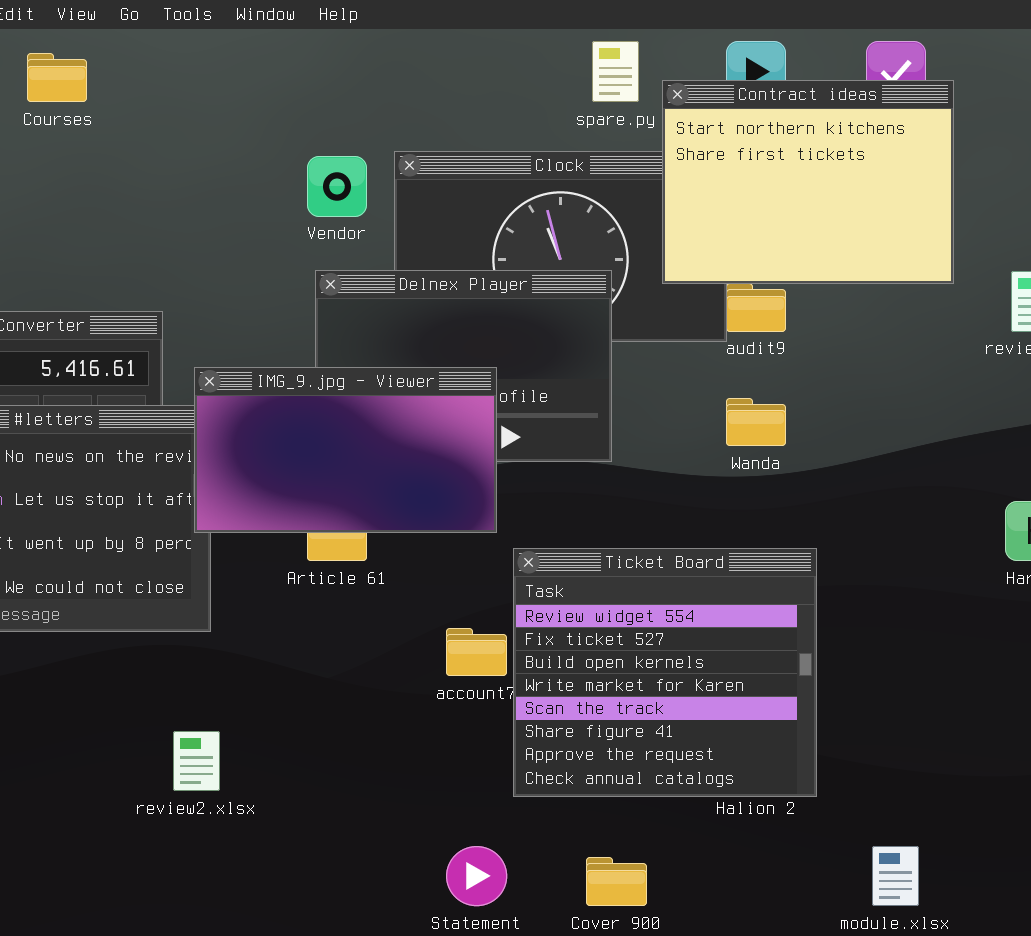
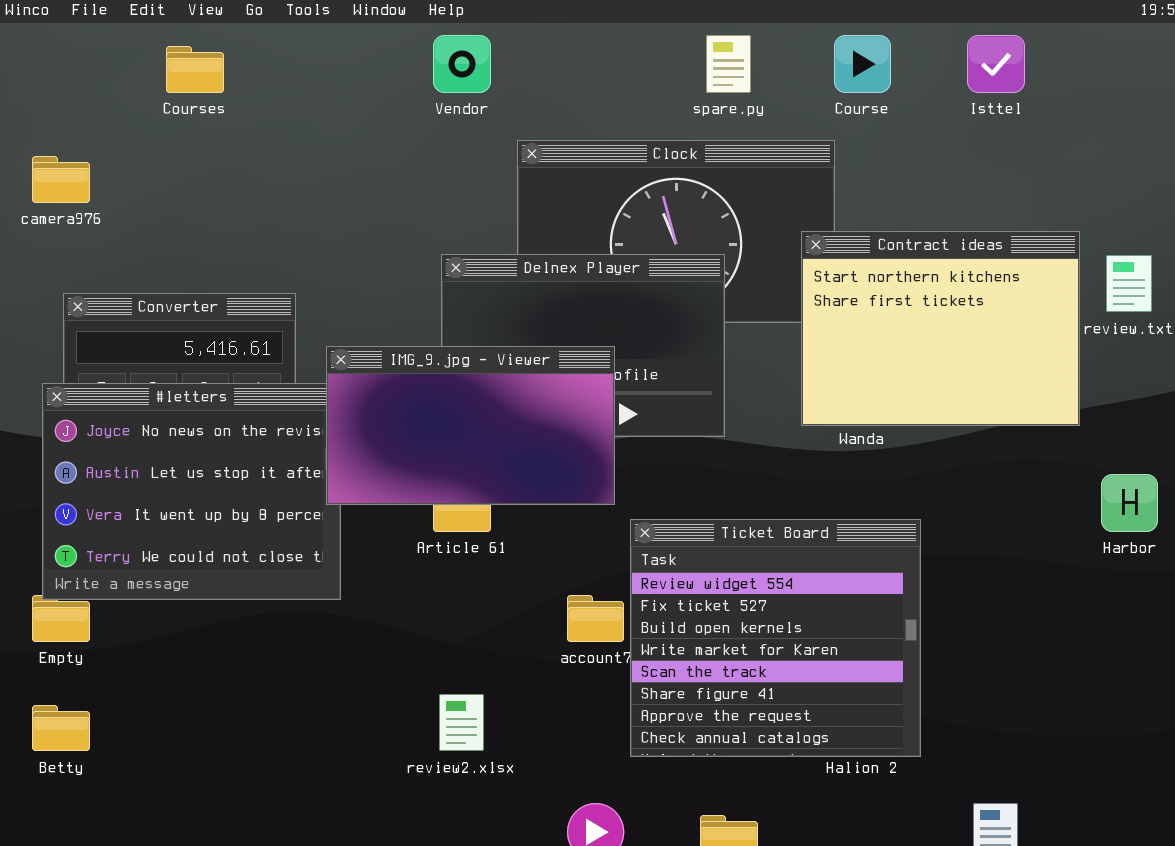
Contract ideas: [662,80,954,284] -> [801,231,1080,426], moved
Vendor: [307,156,367,217] -> [433,35,491,93], moved
review2.xlsx: [173,731,220,791] -> [439,694,484,751], moved

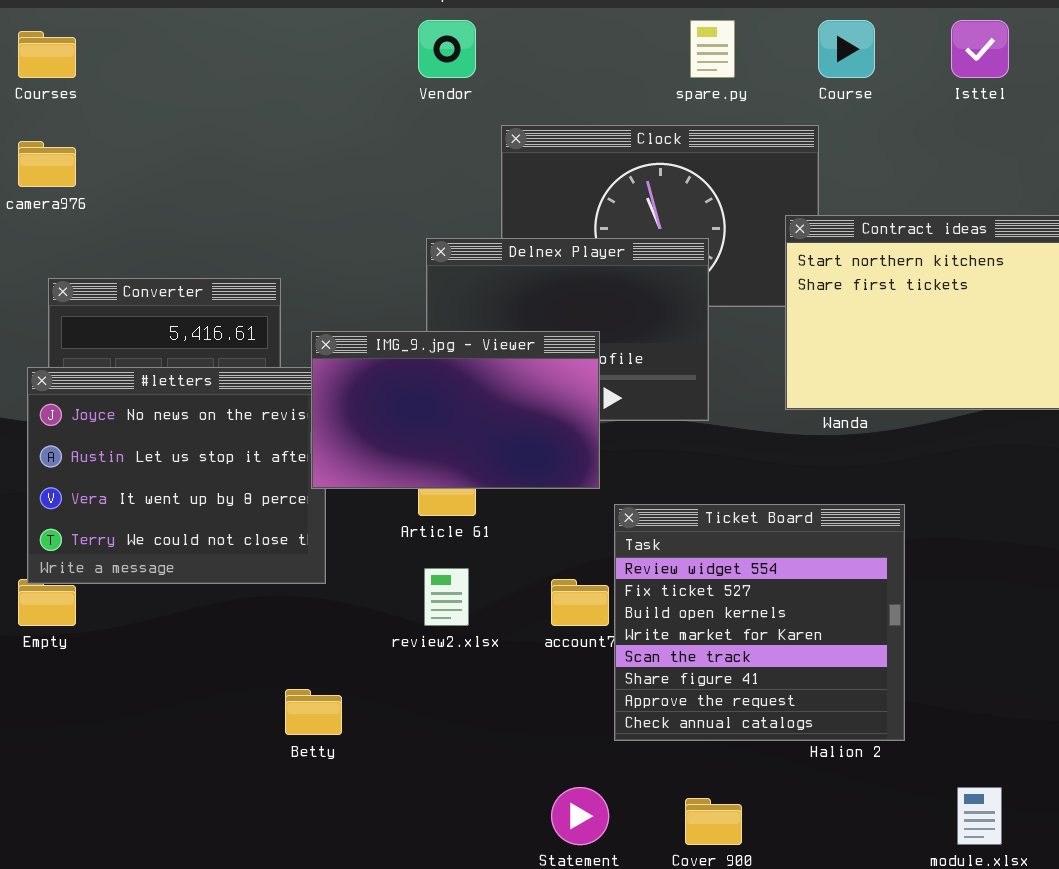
Courses: [166,46,224,93] -> [18,31,76,78], moved
review2.xlsx: [439,694,484,751] -> [424,568,469,626], moved
Betty: [32,705,90,751] -> [285,689,342,735], moved

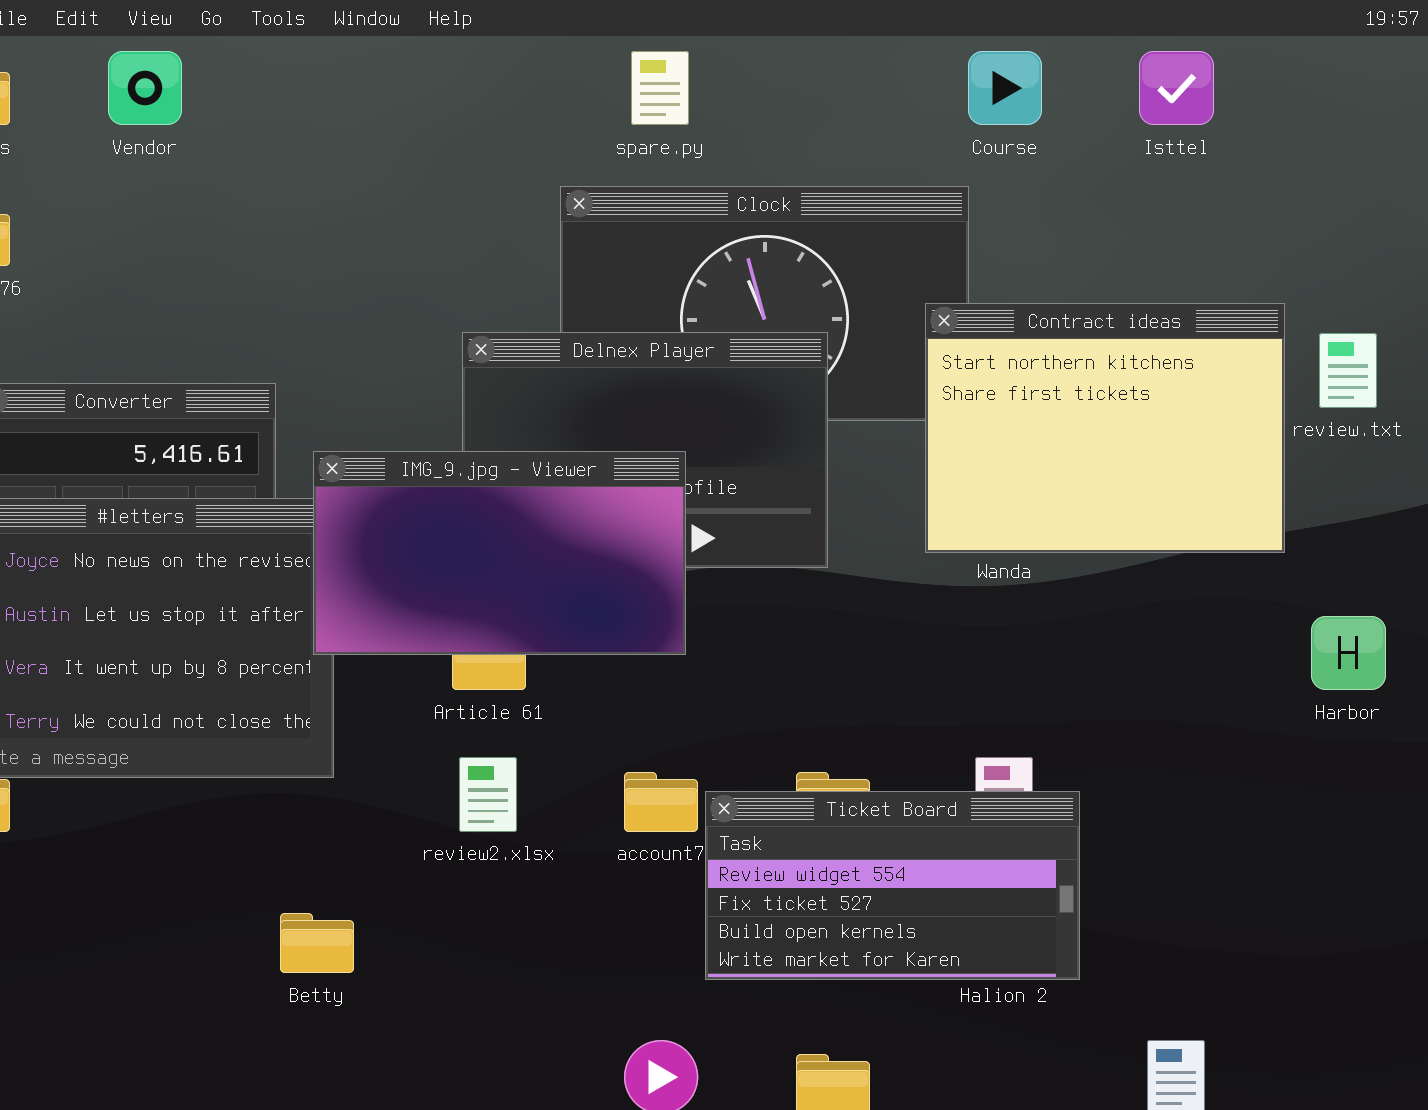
Vendor: [418,20,476,78] -> [108,51,182,125], moved
spare.py: [690,20,735,78] -> [631,51,689,125], moved
Ticket Board: [614,504,905,741] -> [705,791,1080,980], resized

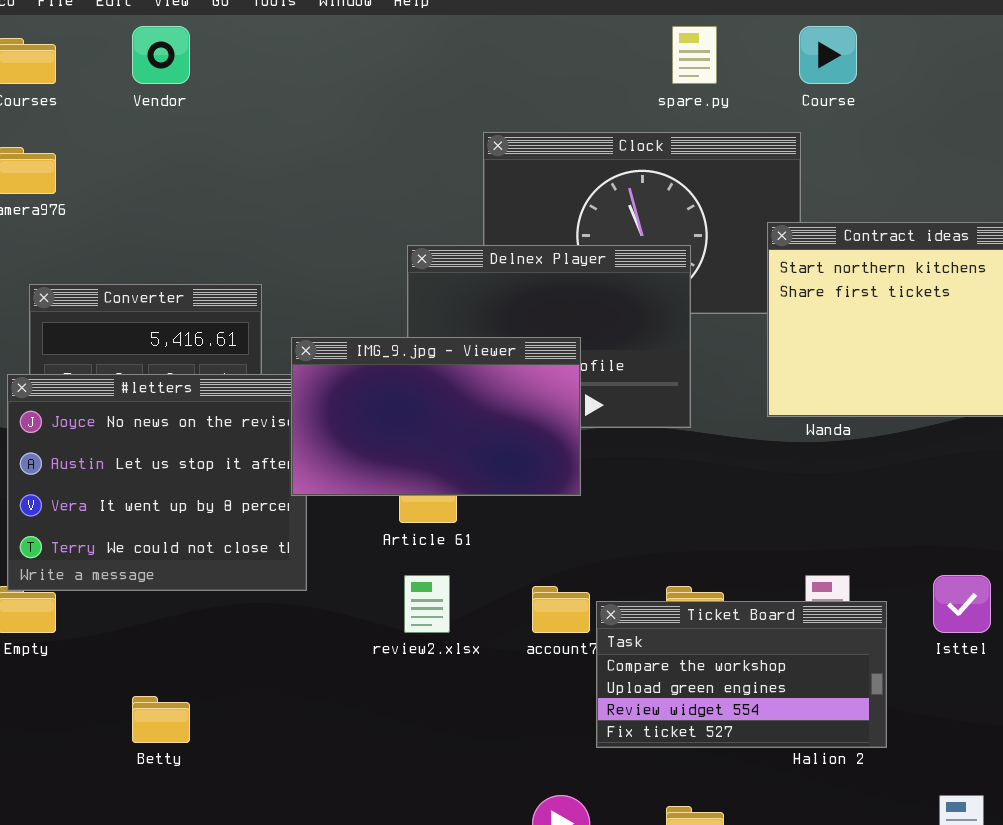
spare.py: [631,51,689,125] -> [672,26,717,84], moved
Isttel: [1139,51,1214,125] -> [933,575,991,633], moved
Ticket Board: [705,791,1080,980] -> [596,601,887,748], scrolled up 2 rows
Betty: [280,913,354,973] -> [132,696,190,743], moved

